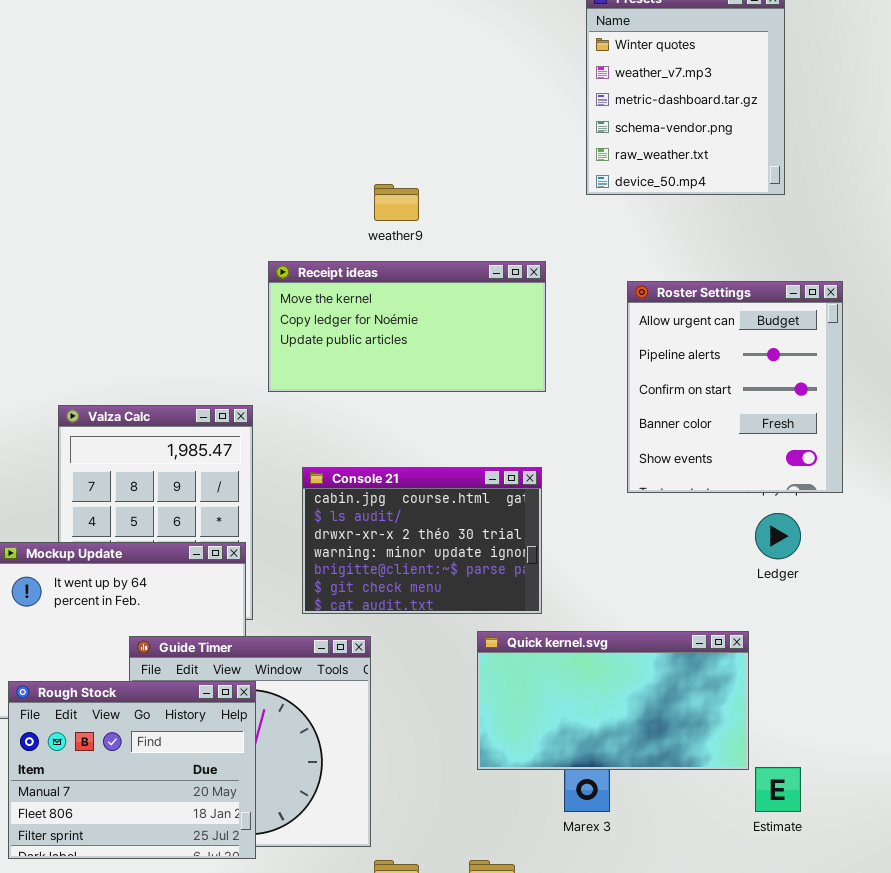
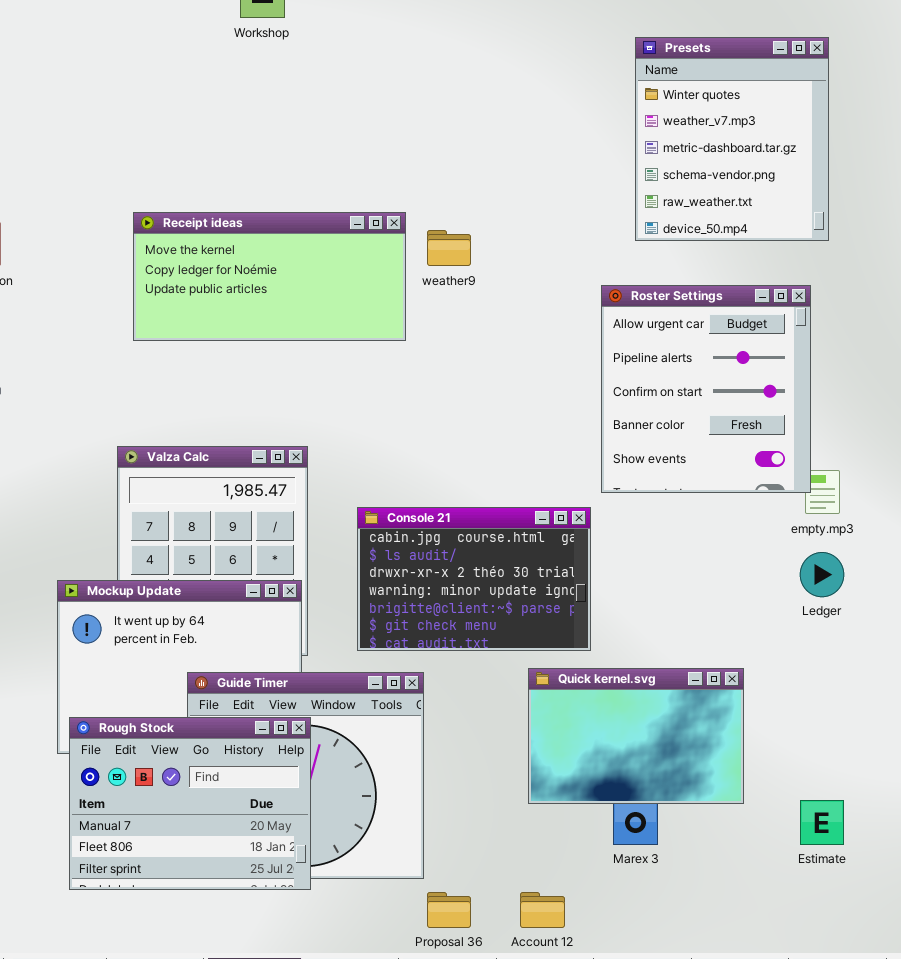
Receipt ideas: [268,261,546,392] -> [133,212,406,341], moved
Roster Settings: [627,281,843,493] -> [601,285,811,493], moved
Quick kernel.svg: [477,631,749,770] -> [528,668,744,804], resized

